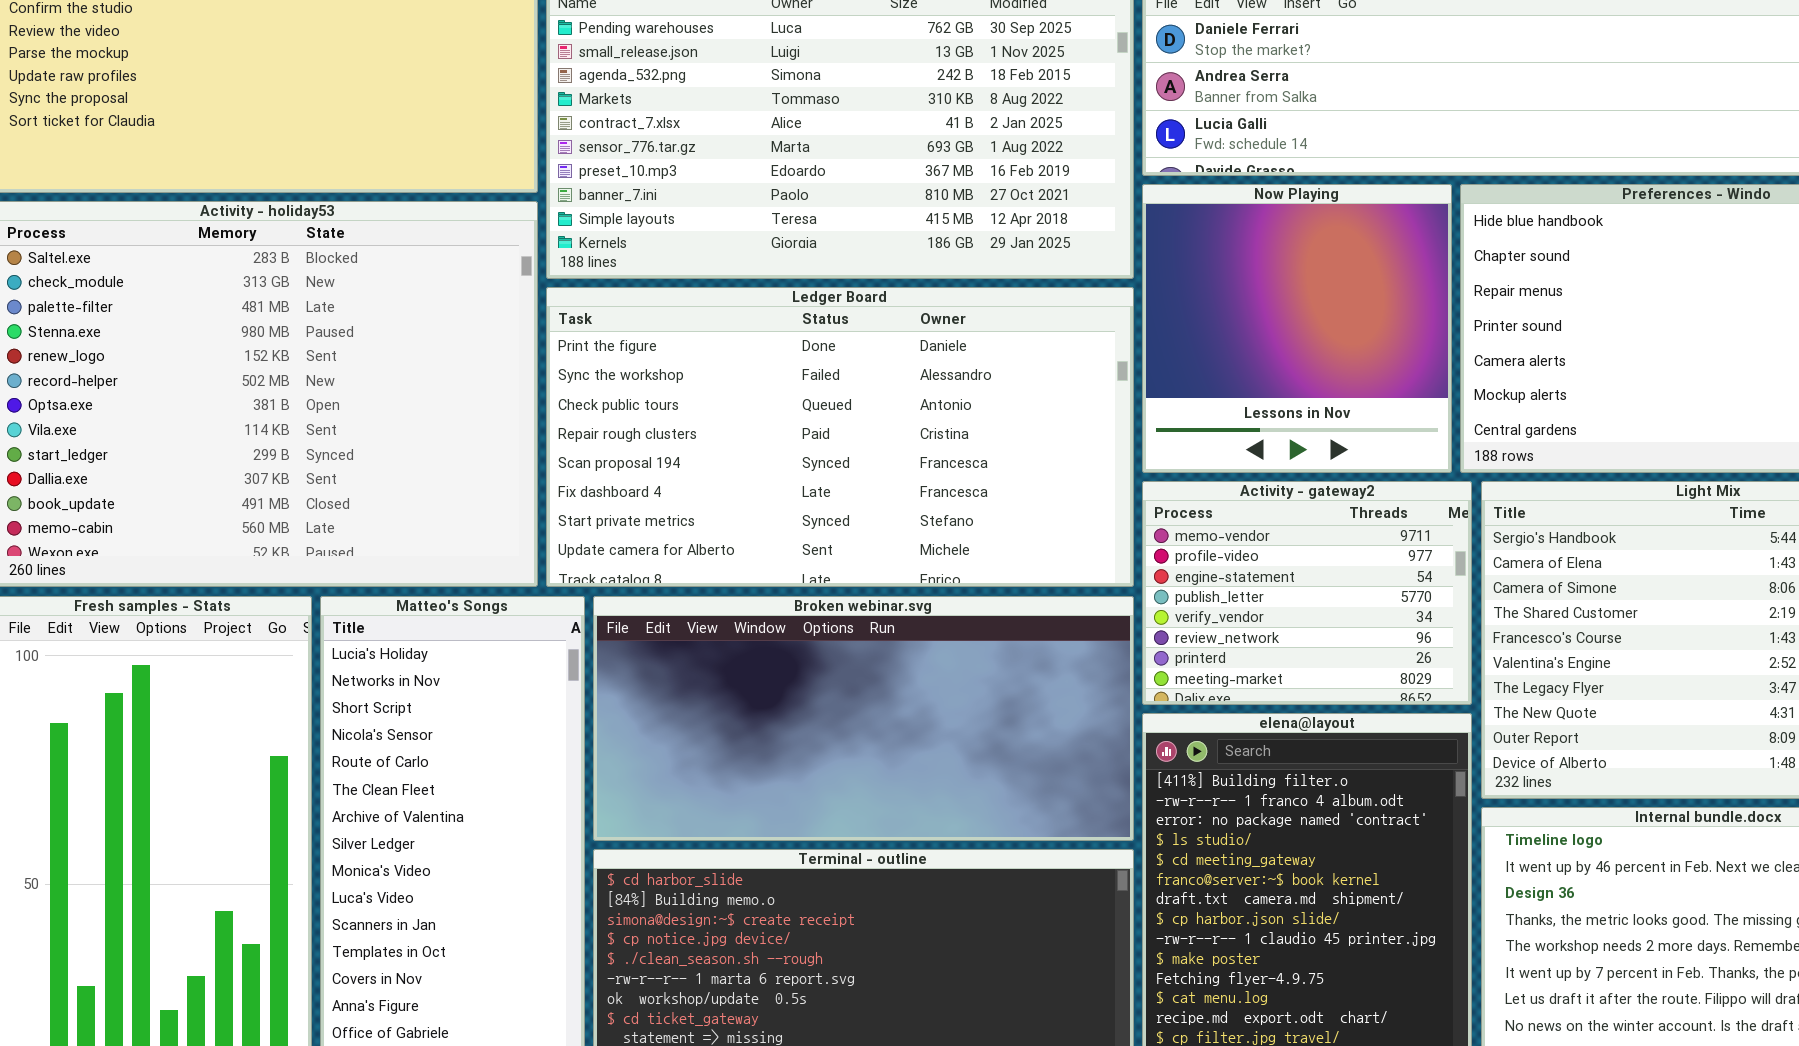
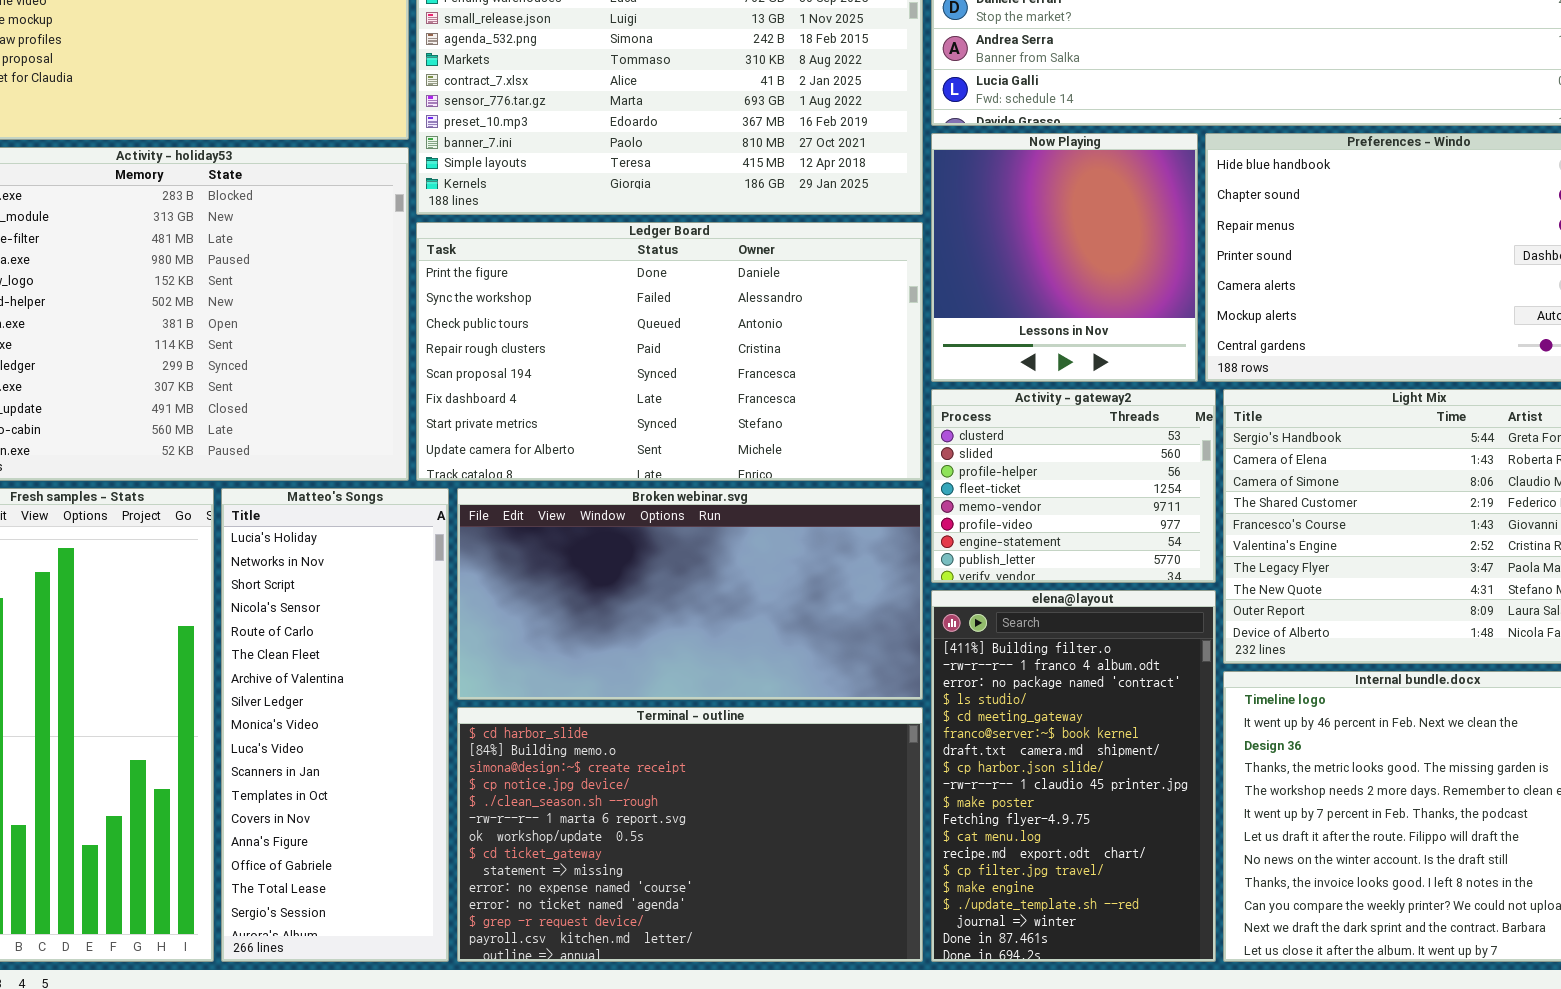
Activity - gateway2: [1142,481,1472,705] -> [931,389,1216,583], scrolled up 4 rows

